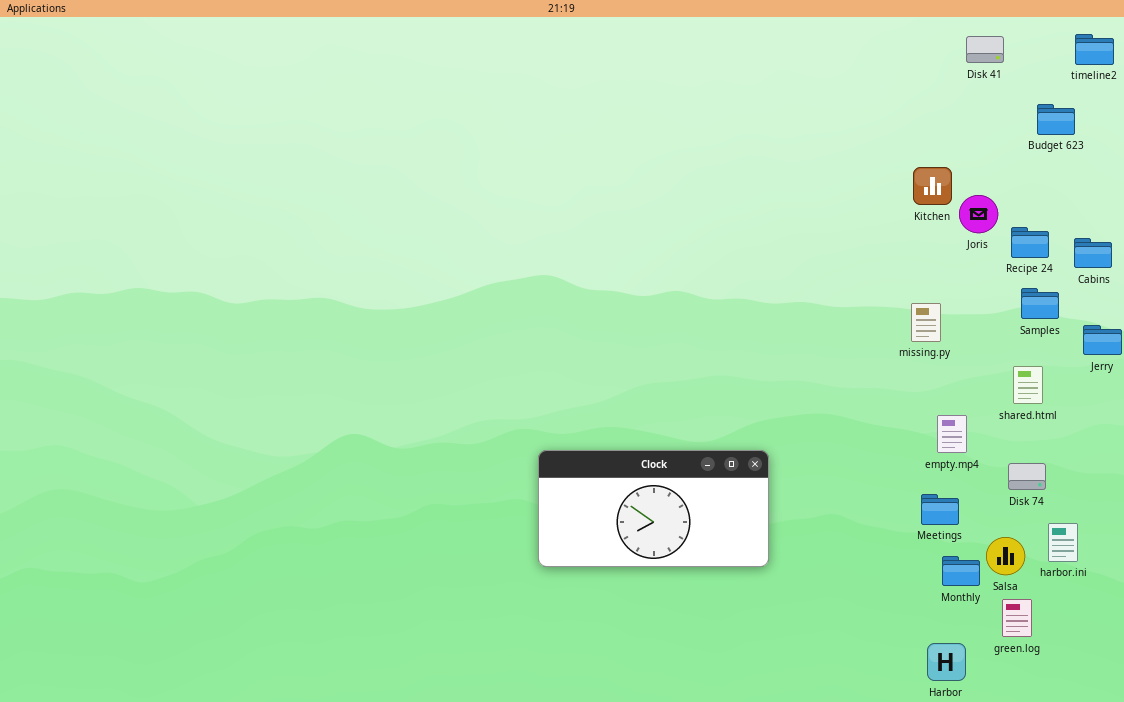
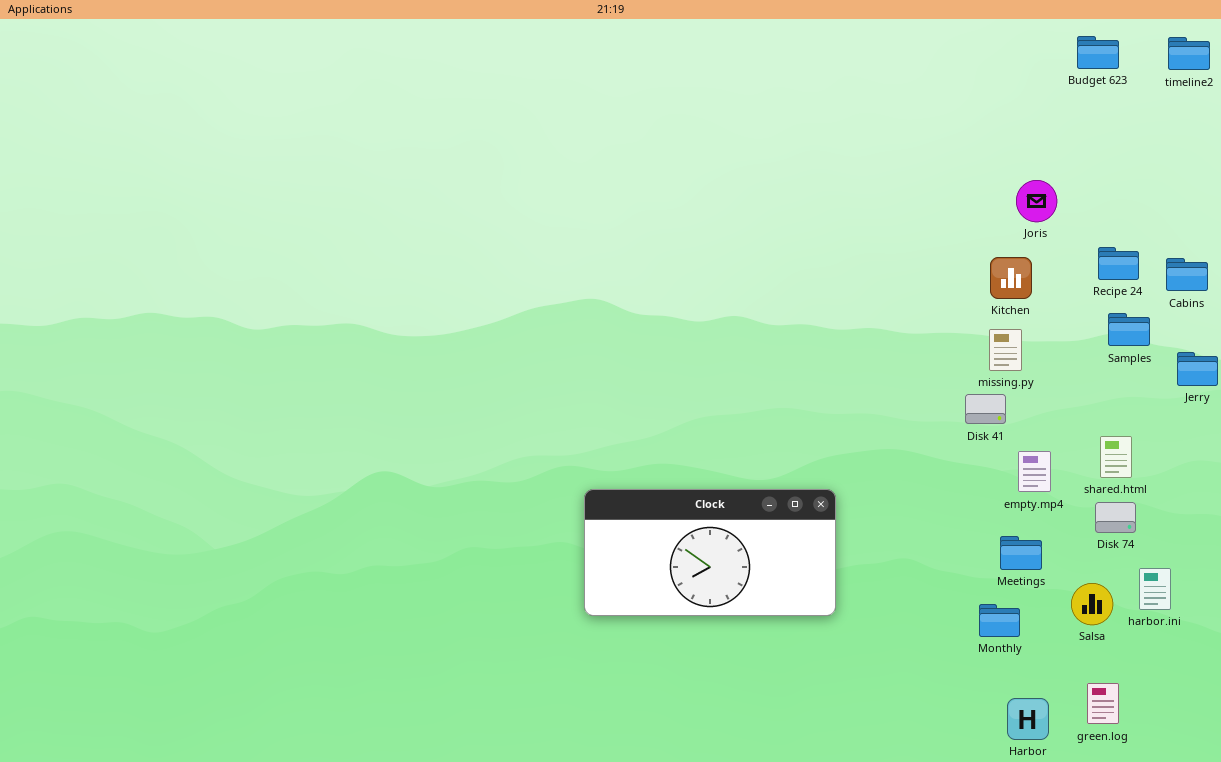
Disk 41: [966,36,1004,63] -> [965,394,1006,424], moved
Budget 623: [1037,104,1075,135] -> [1077,36,1119,69], moved
Kitchen: [913,167,952,205] -> [990,257,1032,299], moved
Joris: [959,195,998,233] -> [1016,180,1057,222], moved
shared.html: [1013,366,1043,404] -> [1100,436,1132,478], moved
Monthly: [942,556,980,586] -> [979,604,1020,637], moved
green.log: [1002,599,1032,637] -> [1087,683,1119,724], moved

